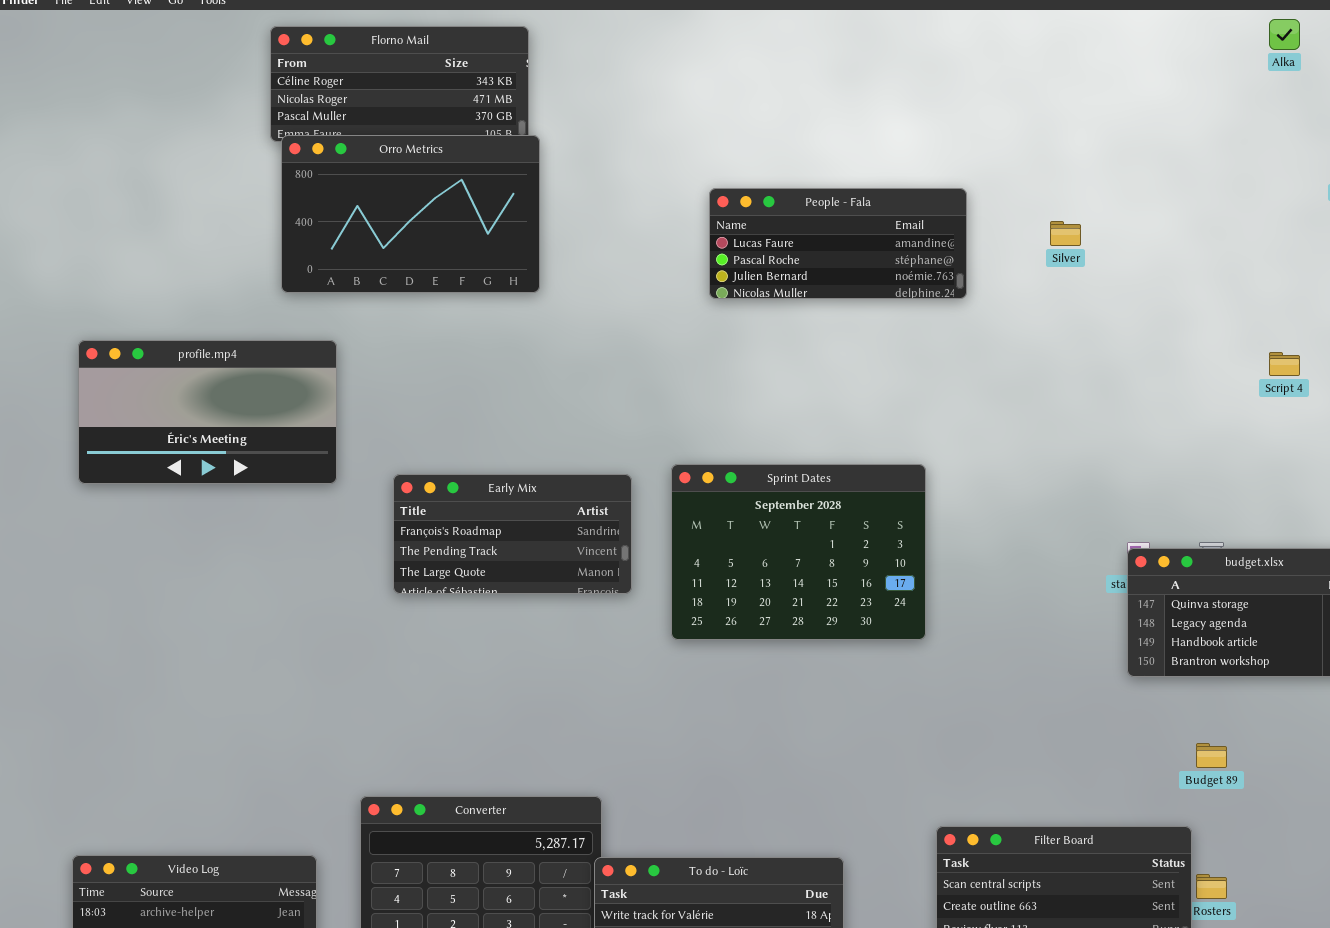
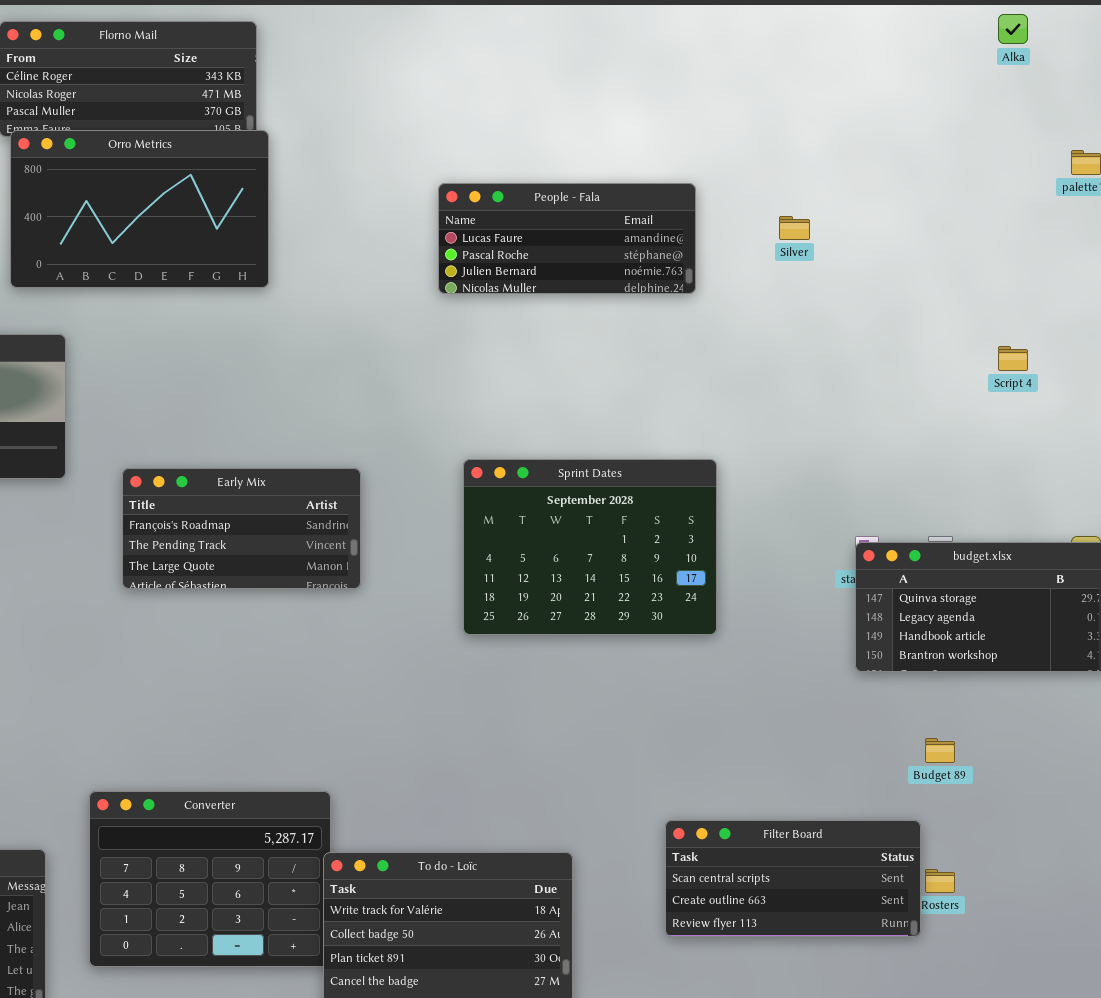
Sprint Dates: [671,464,926,640] -> [463,459,717,635], moved

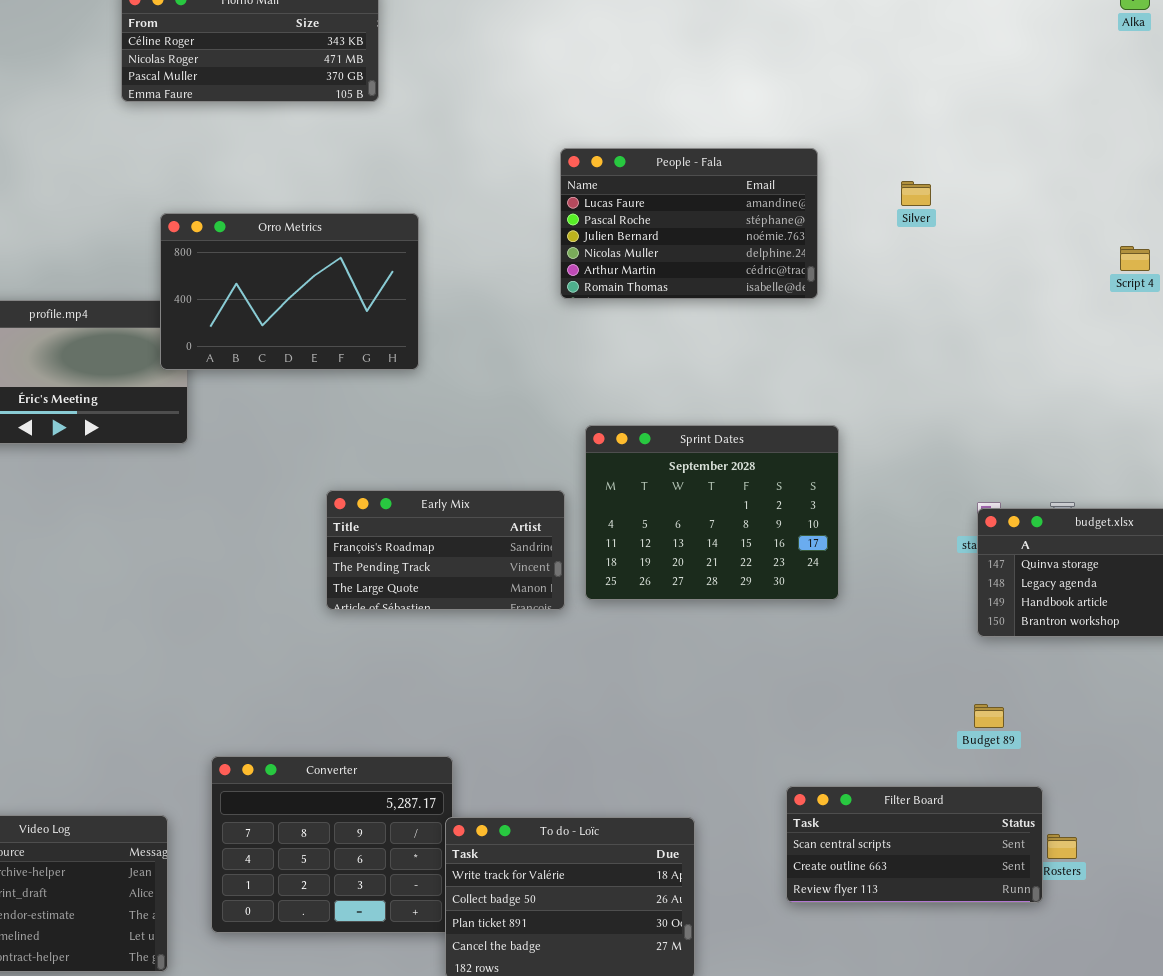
Orro Metrics: [10,130,269,288] -> [160,213,419,370], moved
People - Fala: [438,183,696,294] -> [560,148,818,299], resized
Script 4: [998,346,1028,371] -> [1120,246,1150,271], moved
Early Mix: [122,468,361,589] -> [326,490,565,610], moved
Budget 89: [925,738,955,763] -> [974,704,1004,728], moved

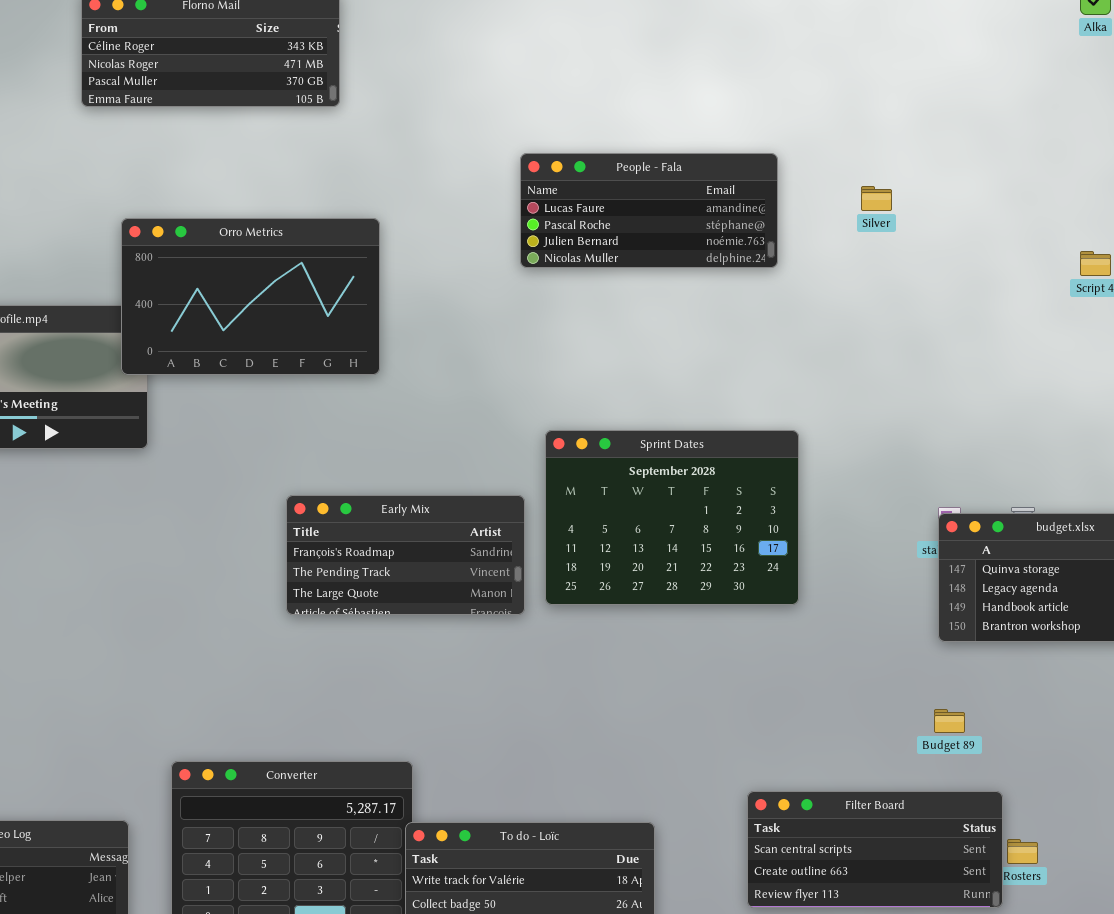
People - Fala: [560,148,818,299] -> [520,153,778,268], resized

